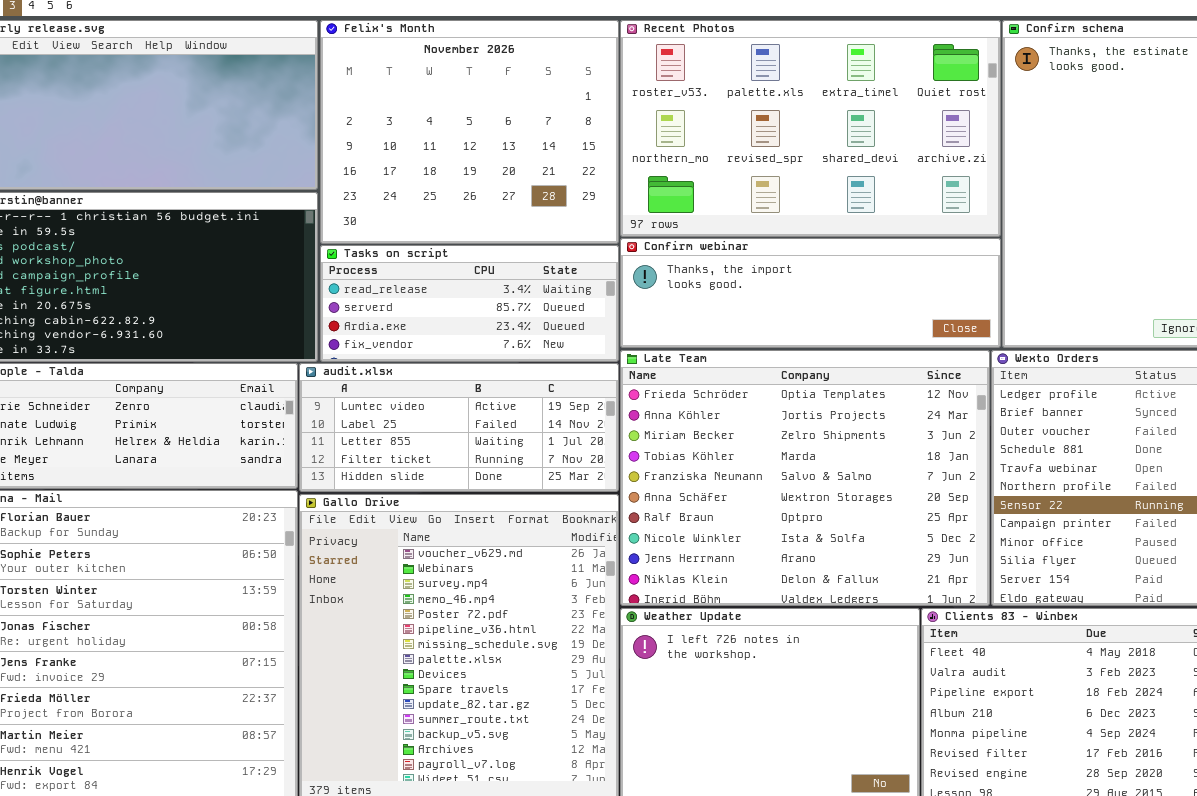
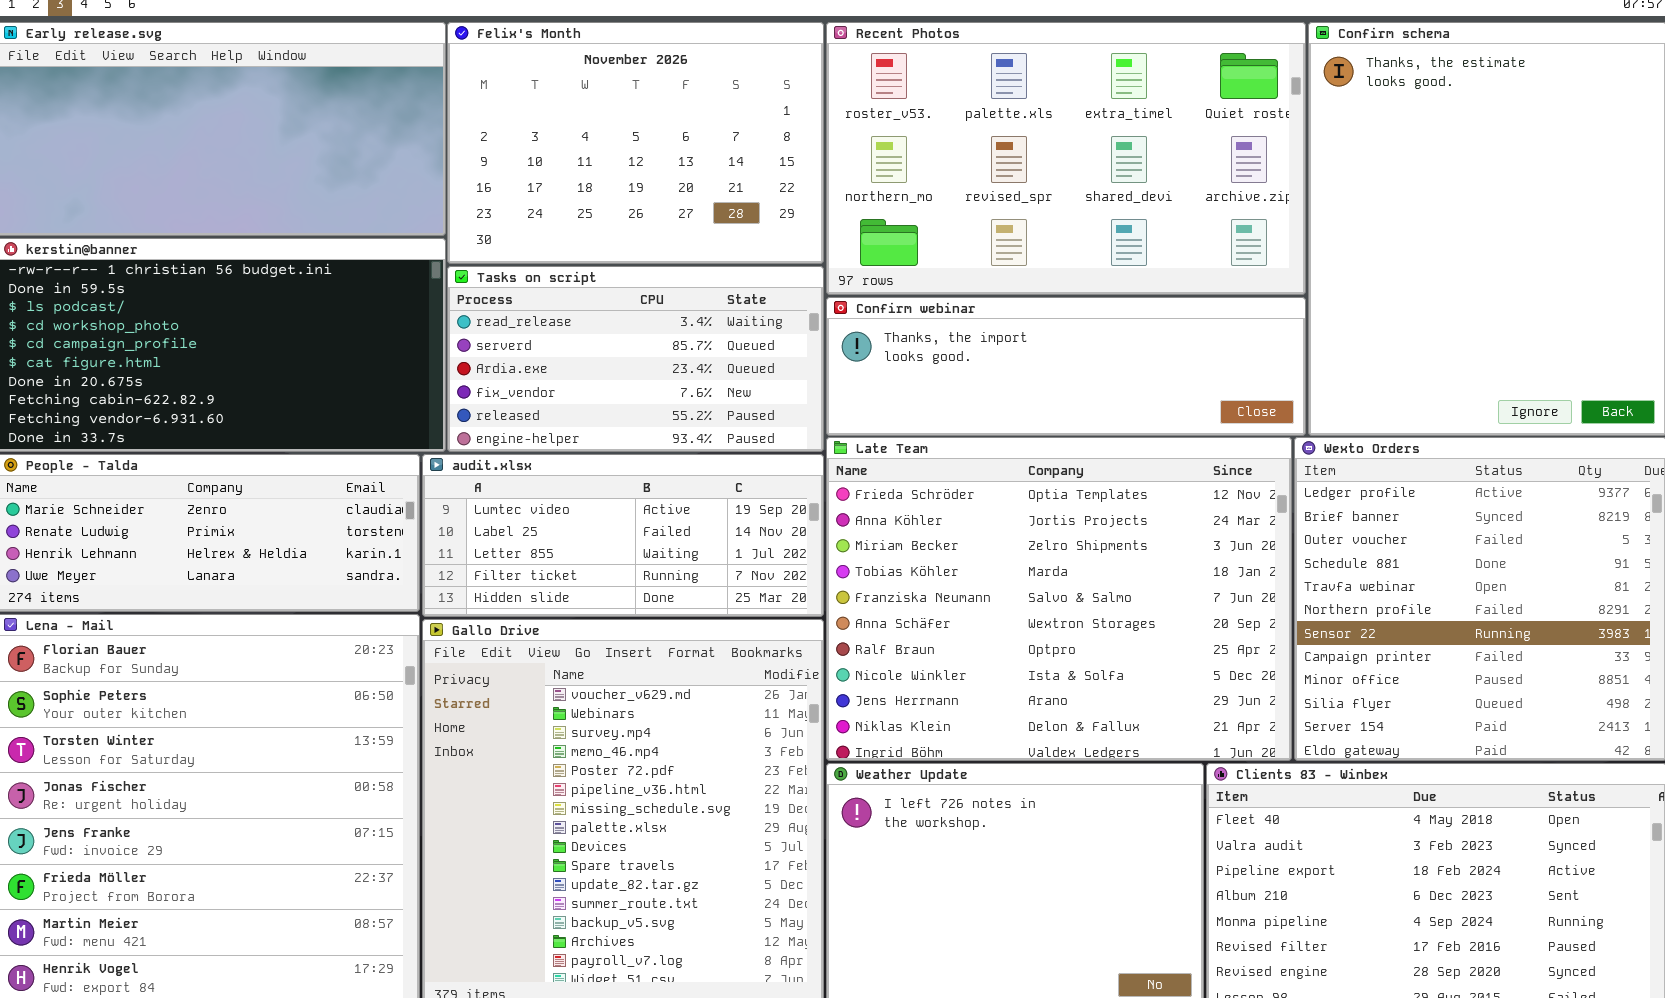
Felix's Month: [320,20,619,244] -> [447,22,824,264], resized
Tasks on script: [320,245,619,362] -> [447,266,824,452], resized

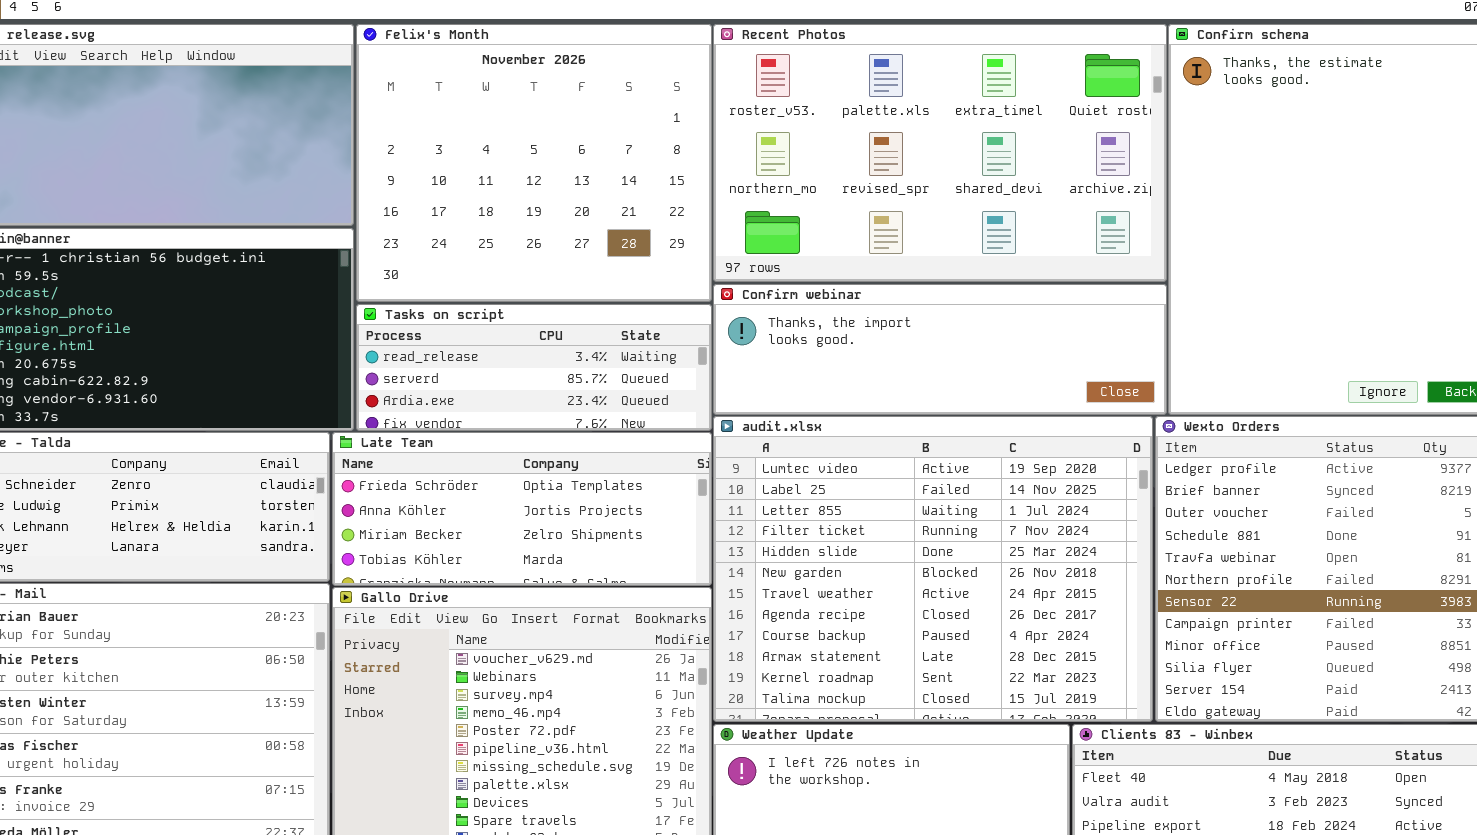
Felix's Month: [447,22,824,264] -> [356,24,712,302], resized
Tasks on script: [447,266,824,452] -> [356,304,712,431], resized
Late Team: [826,437,1292,761] -> [332,432,712,586], moved, resized
audit.xlsx: [422,454,824,617] -> [713,416,1153,722], moved, resized

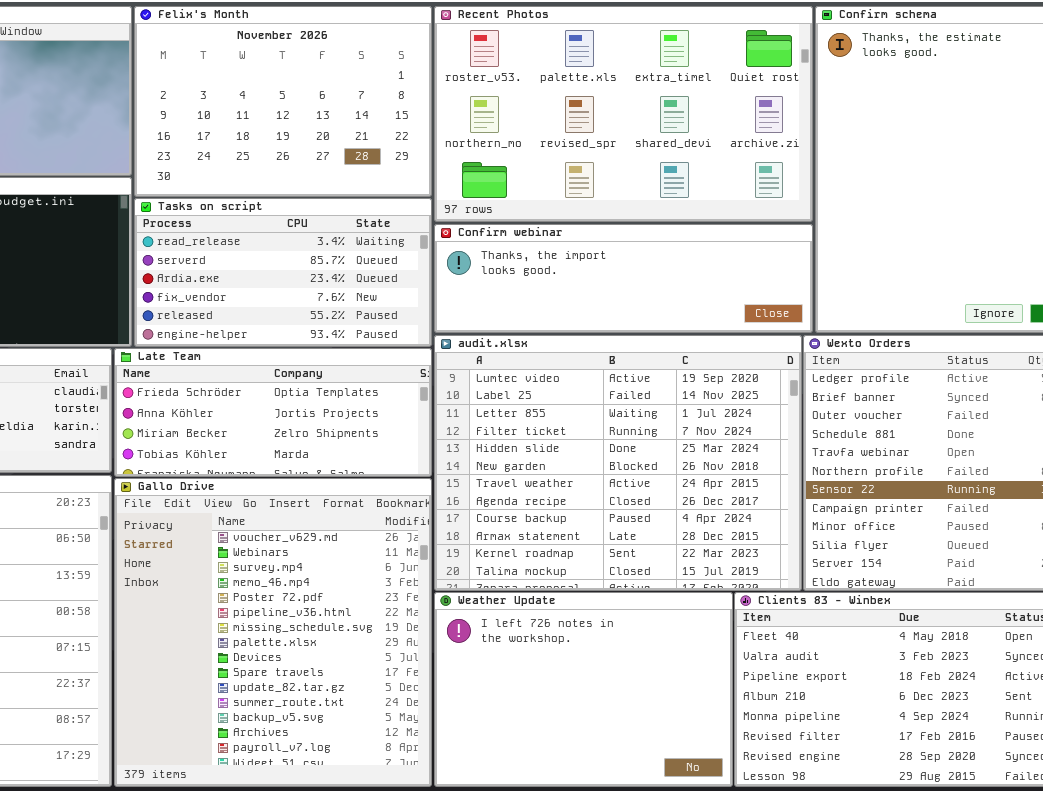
Felix's Month: [356,24,712,302] -> [134,6,432,197], resized
Tasks on script: [356,304,712,431] -> [134,198,432,347], resized

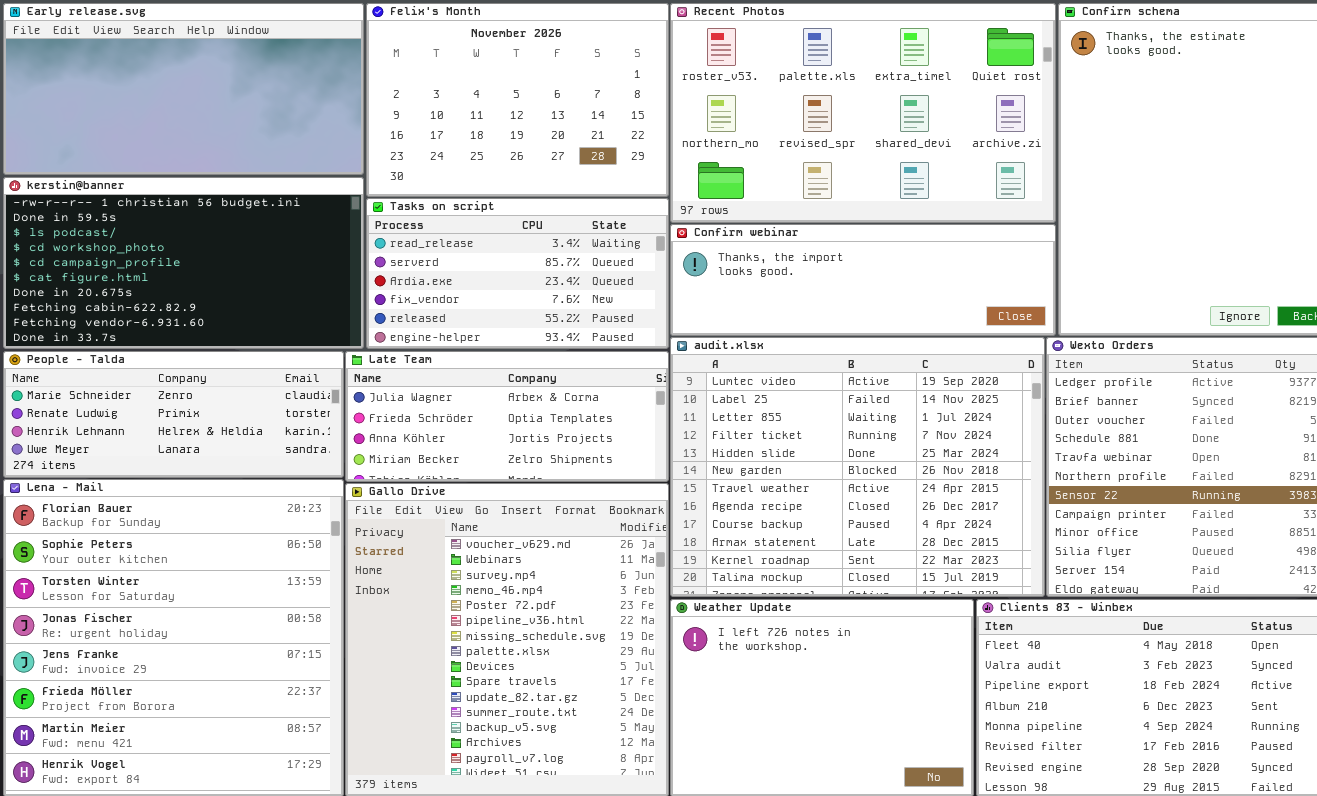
Late Team: [114,348,432,477] -> [345,351,669,482], scrolled up 1 row

